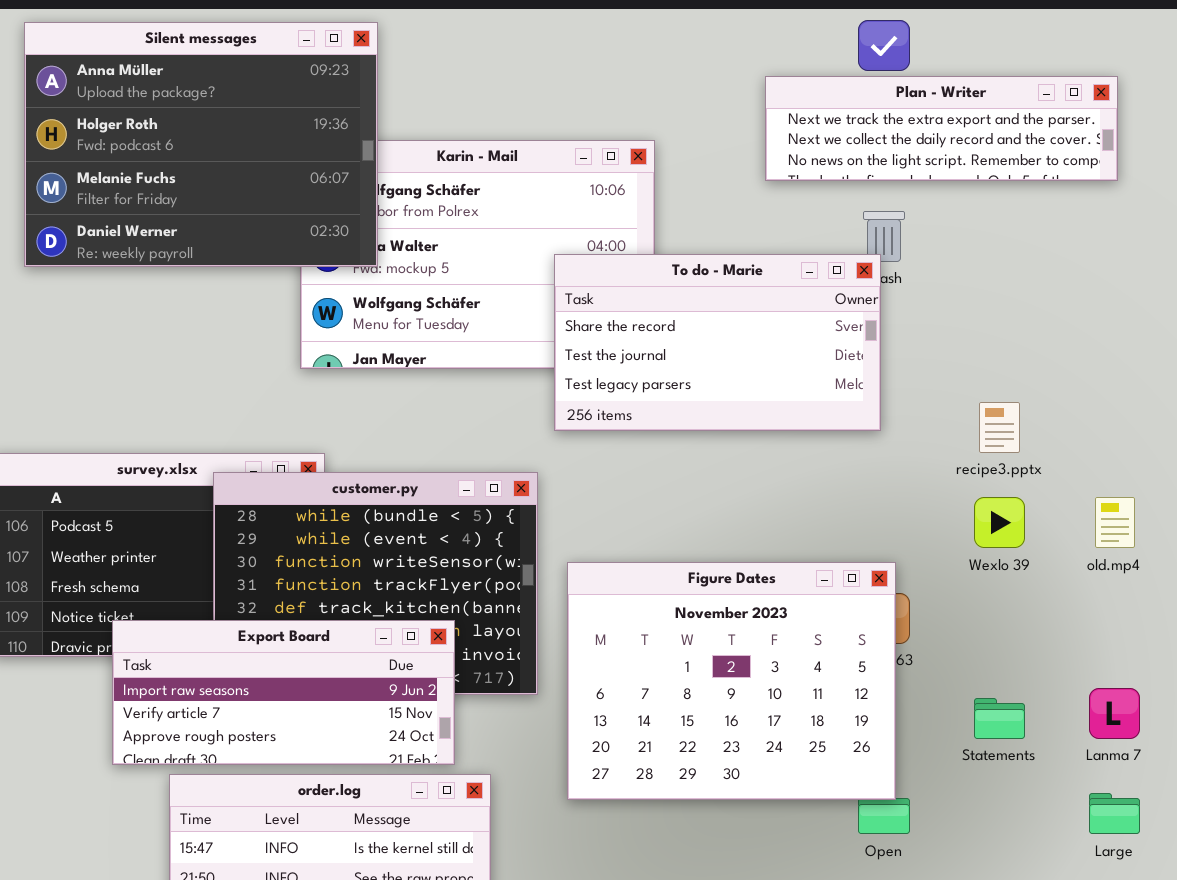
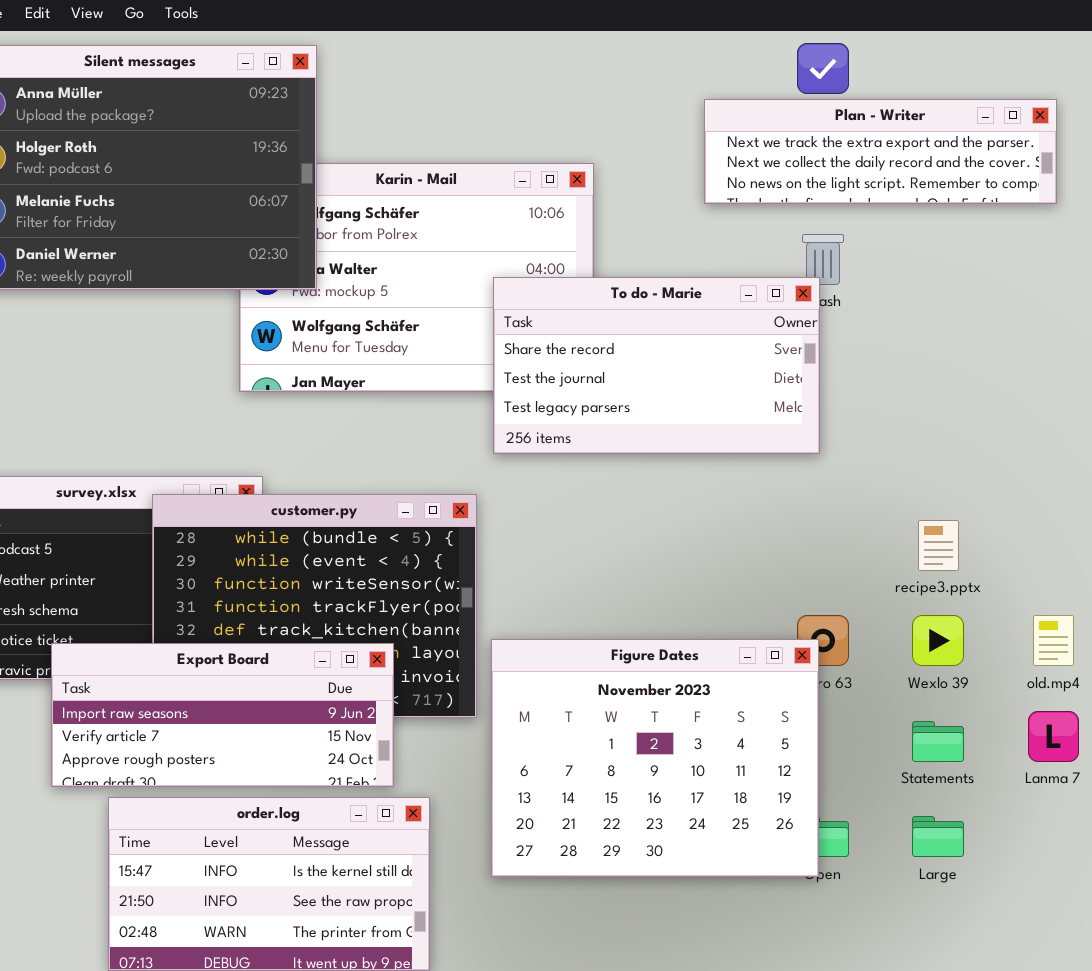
recipe3.pptx: [979,402,1020,453] -> [918,520,959,571], moved
Wexlo 39: [974,497,1025,548] -> [912,615,964,666], moved
old.mp4: [1095,497,1135,548] -> [1033,615,1074,666], moved
Figure Dates: [567,562,896,800] -> [491,639,819,877], moved
Large: [1089,793,1140,834] -> [912,816,964,857], moved

